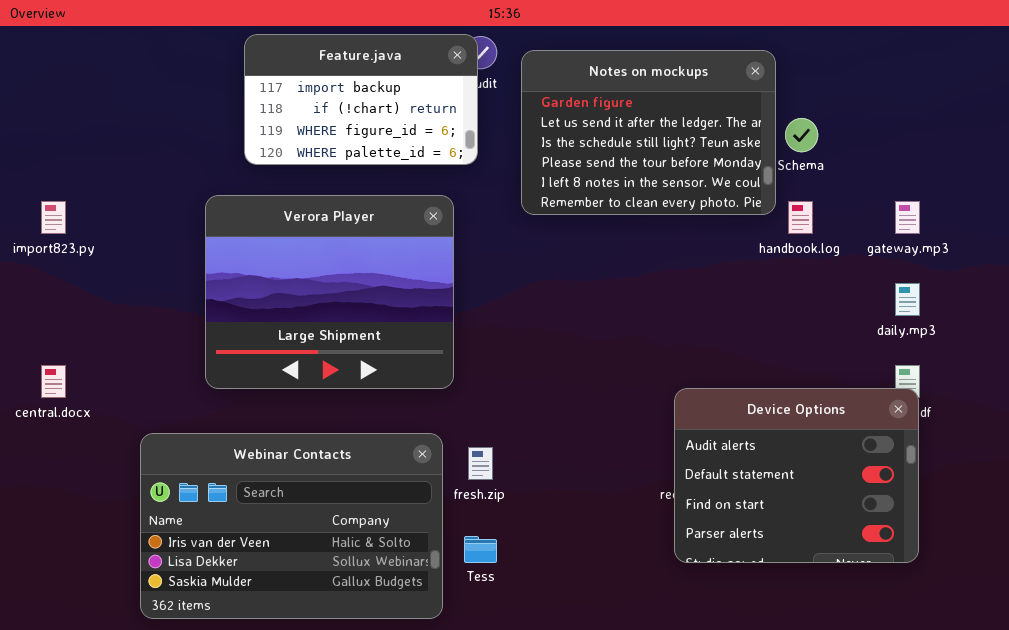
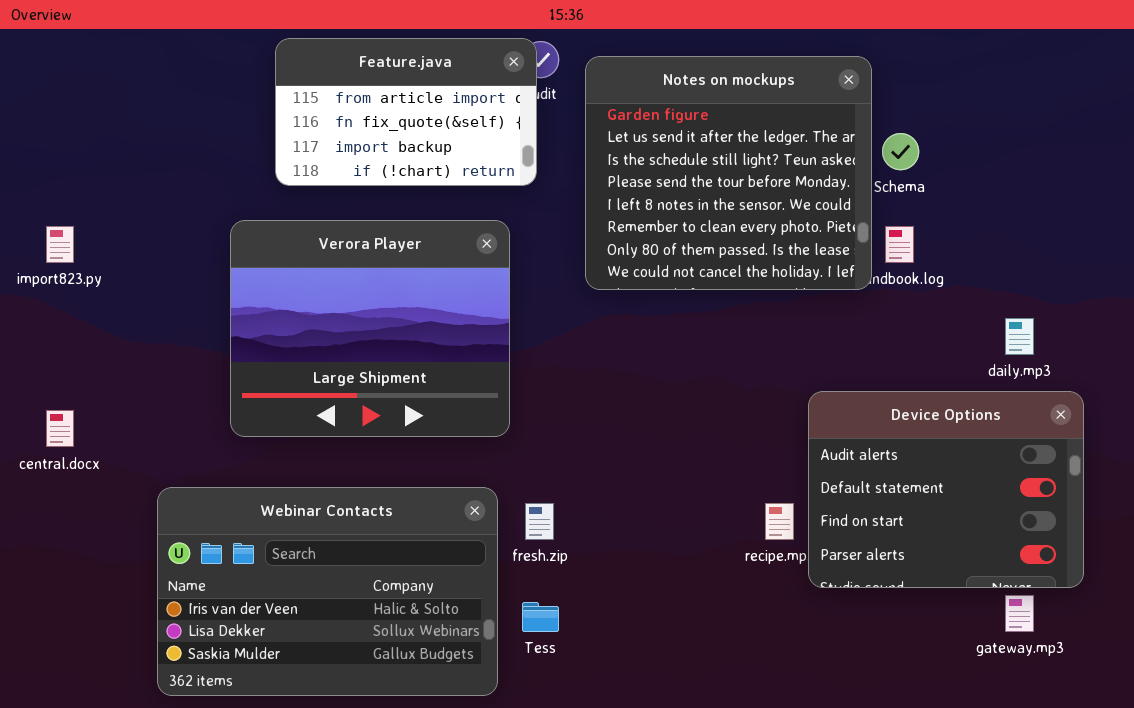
Feature.java: [244,34,478,165] -> [275,38,537,186], scrolled up 2 rows
Notes on mockups: [521,50,776,215] -> [585,56,872,290], resized
gateway.mp3: [895,201,920,234] -> [1005,595,1034,632], moved
Device Options: [674,388,919,563] -> [808,391,1084,588], moved

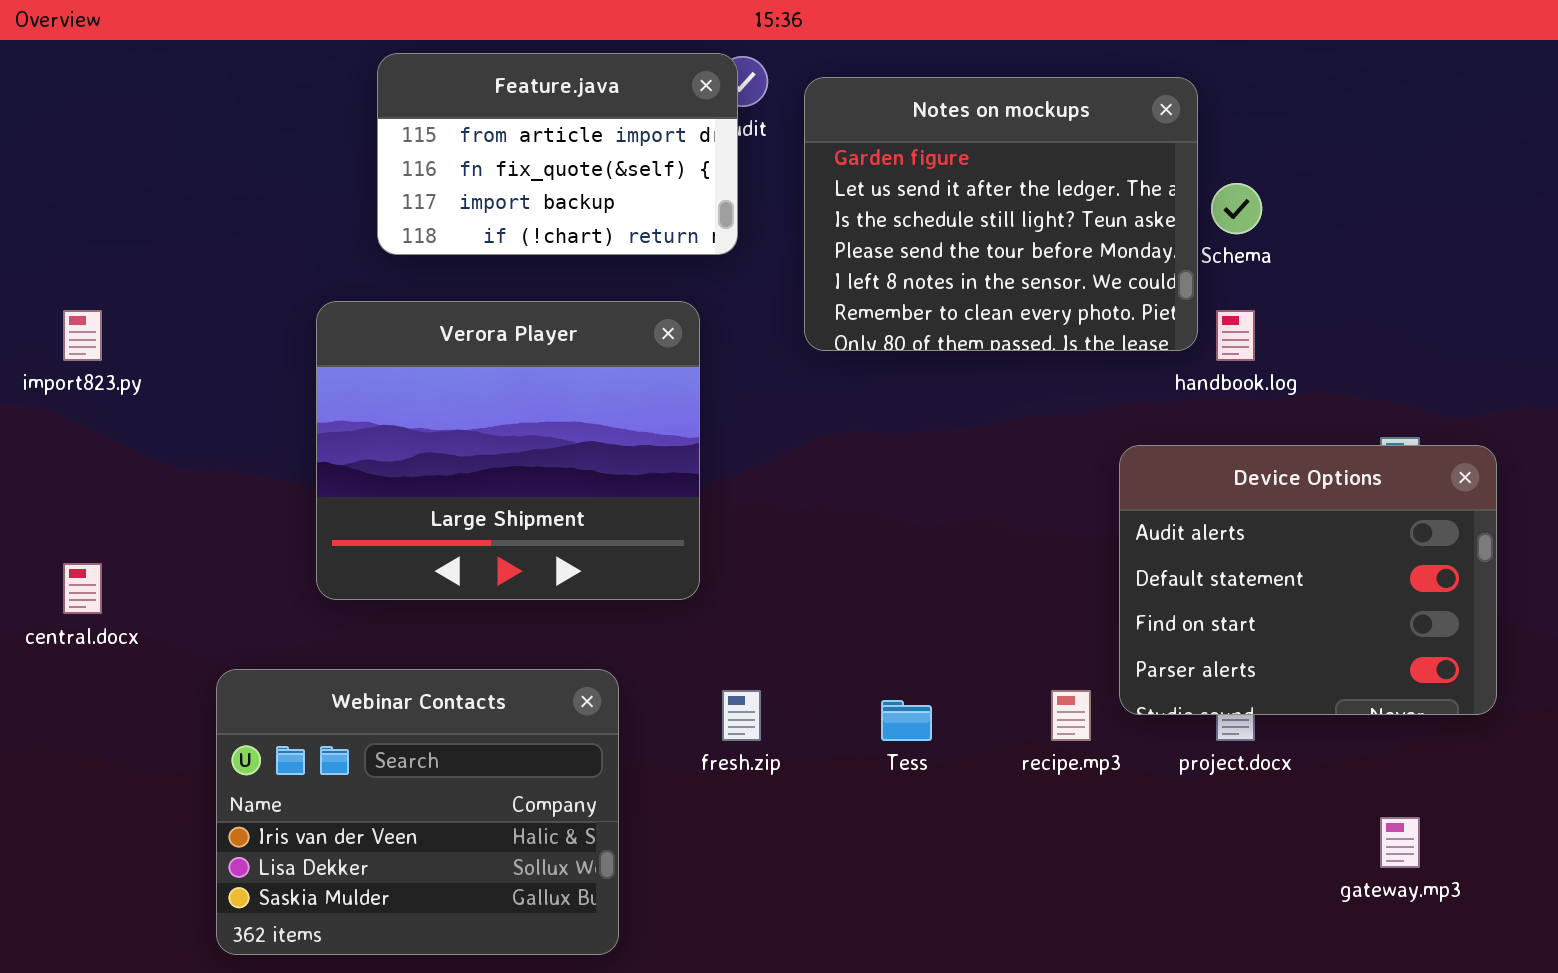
Notes on mockups: [585,56,872,290] -> [804,77,1198,351], resized
Device Options: [808,391,1084,588] -> [1119,445,1497,715], moved
Webinar Contacts: [157,487,498,696] -> [216,669,619,955], resized
Tess: [522,602,559,632] -> [881,700,932,741], moved

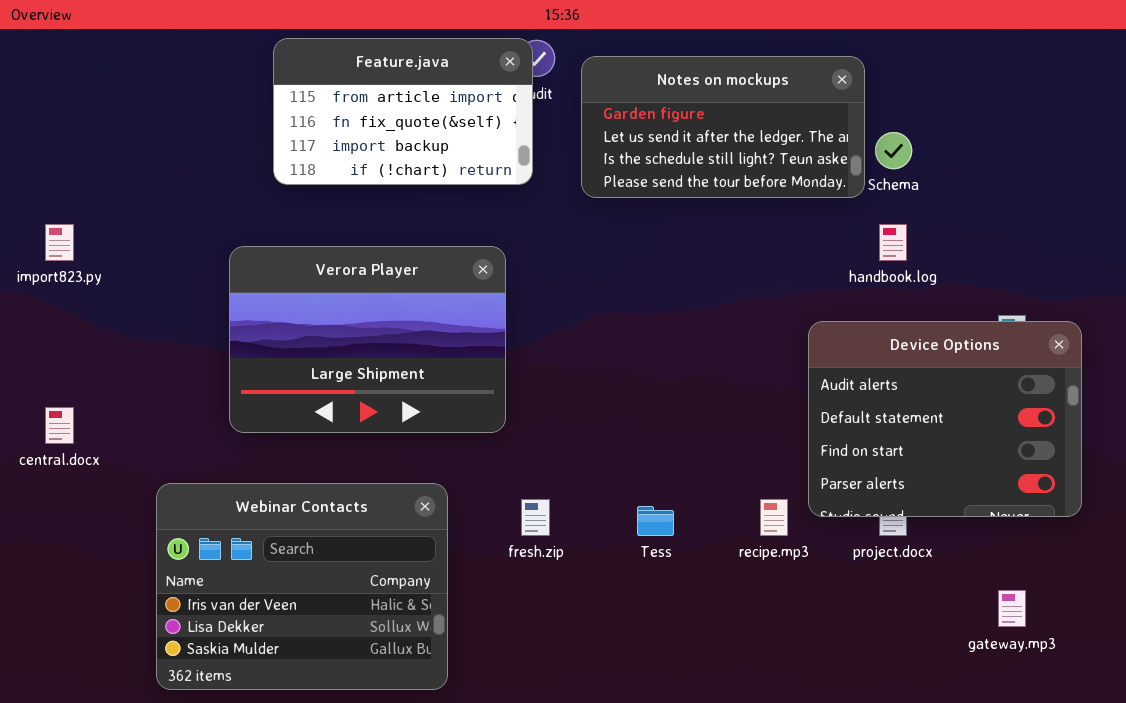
Notes on mockups: [804,77,1198,351] -> [581,56,865,198], resized
Verora Player: [316,301,700,600] -> [229,246,506,433], resized

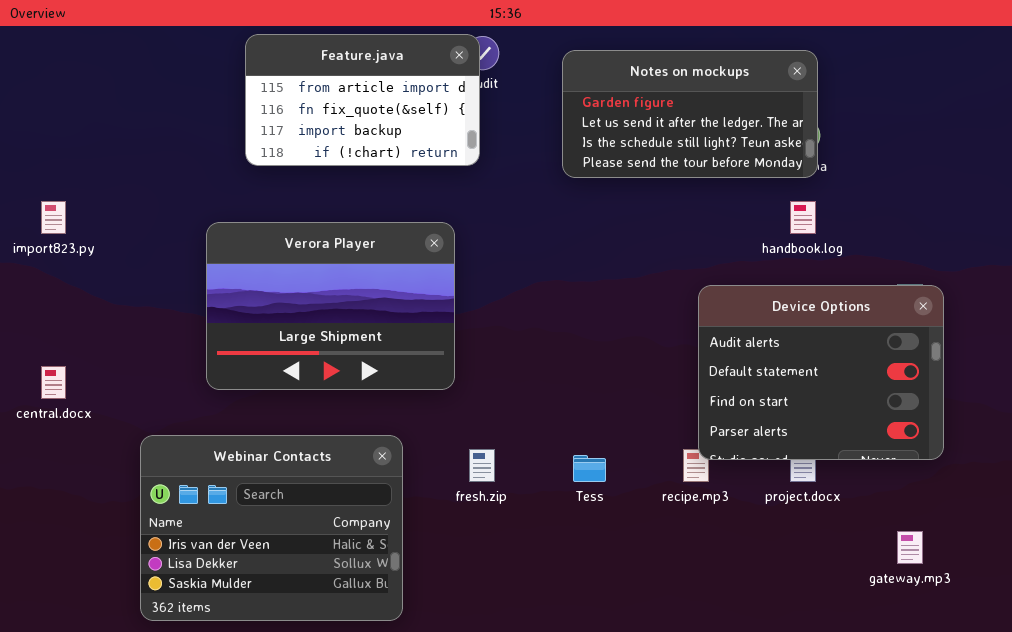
Notes on mockups: [581,56,865,198] -> [562,50,818,178], moved
Device Options: [808,321,1082,517] -> [698,285,944,460], moved

